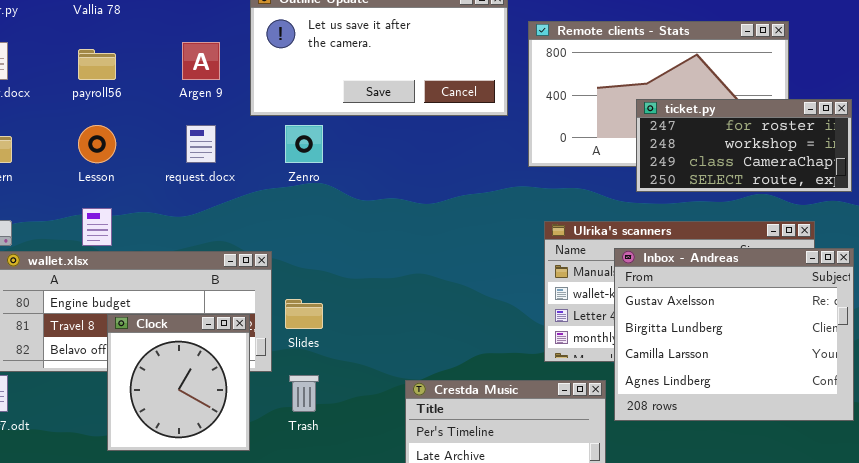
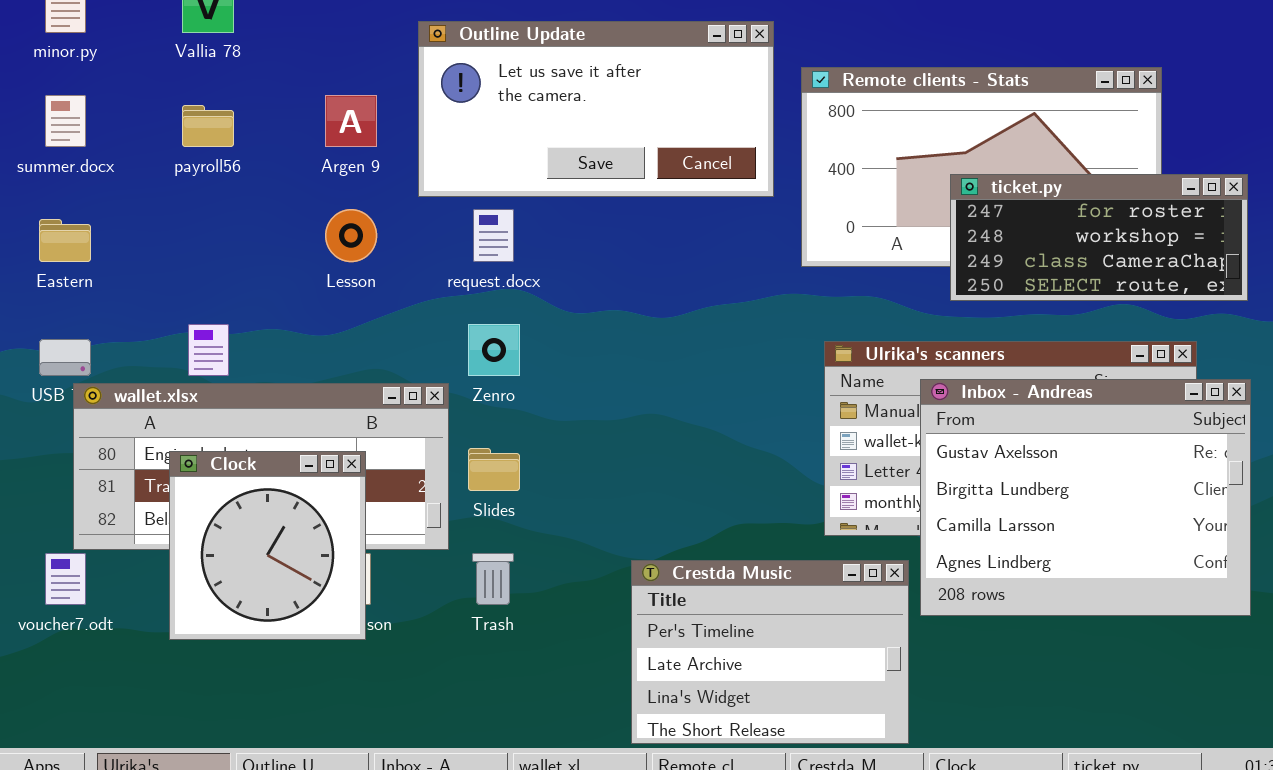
Lesson: [78,125,116,163] -> [325,209,377,262], moved
request.docx: [186,125,216,163] -> [473,209,514,262], moved
Zenro: [285,125,323,163] -> [468,324,520,376], moved
Clock: [107,314,250,451] -> [169,451,366,640], moved

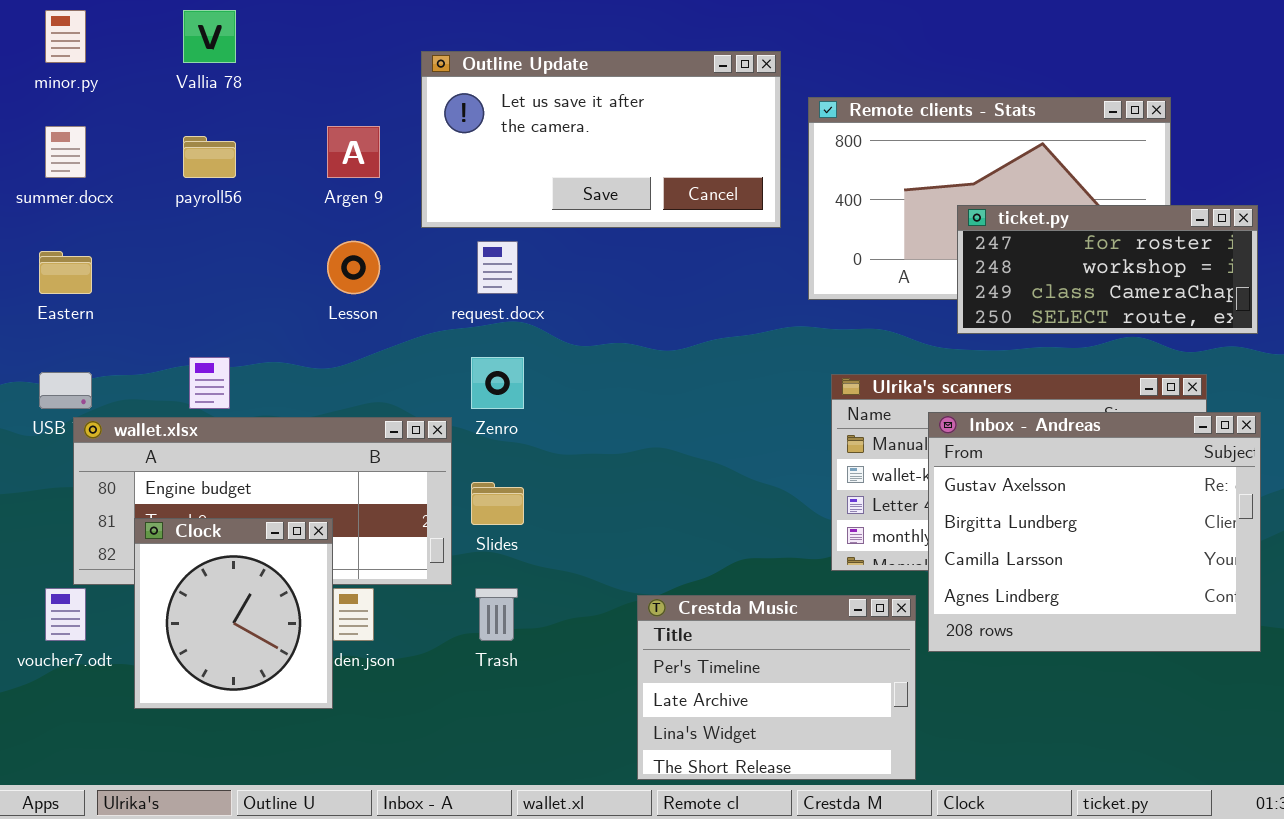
Clock: [169,451,366,640] -> [134,518,333,709], moved

